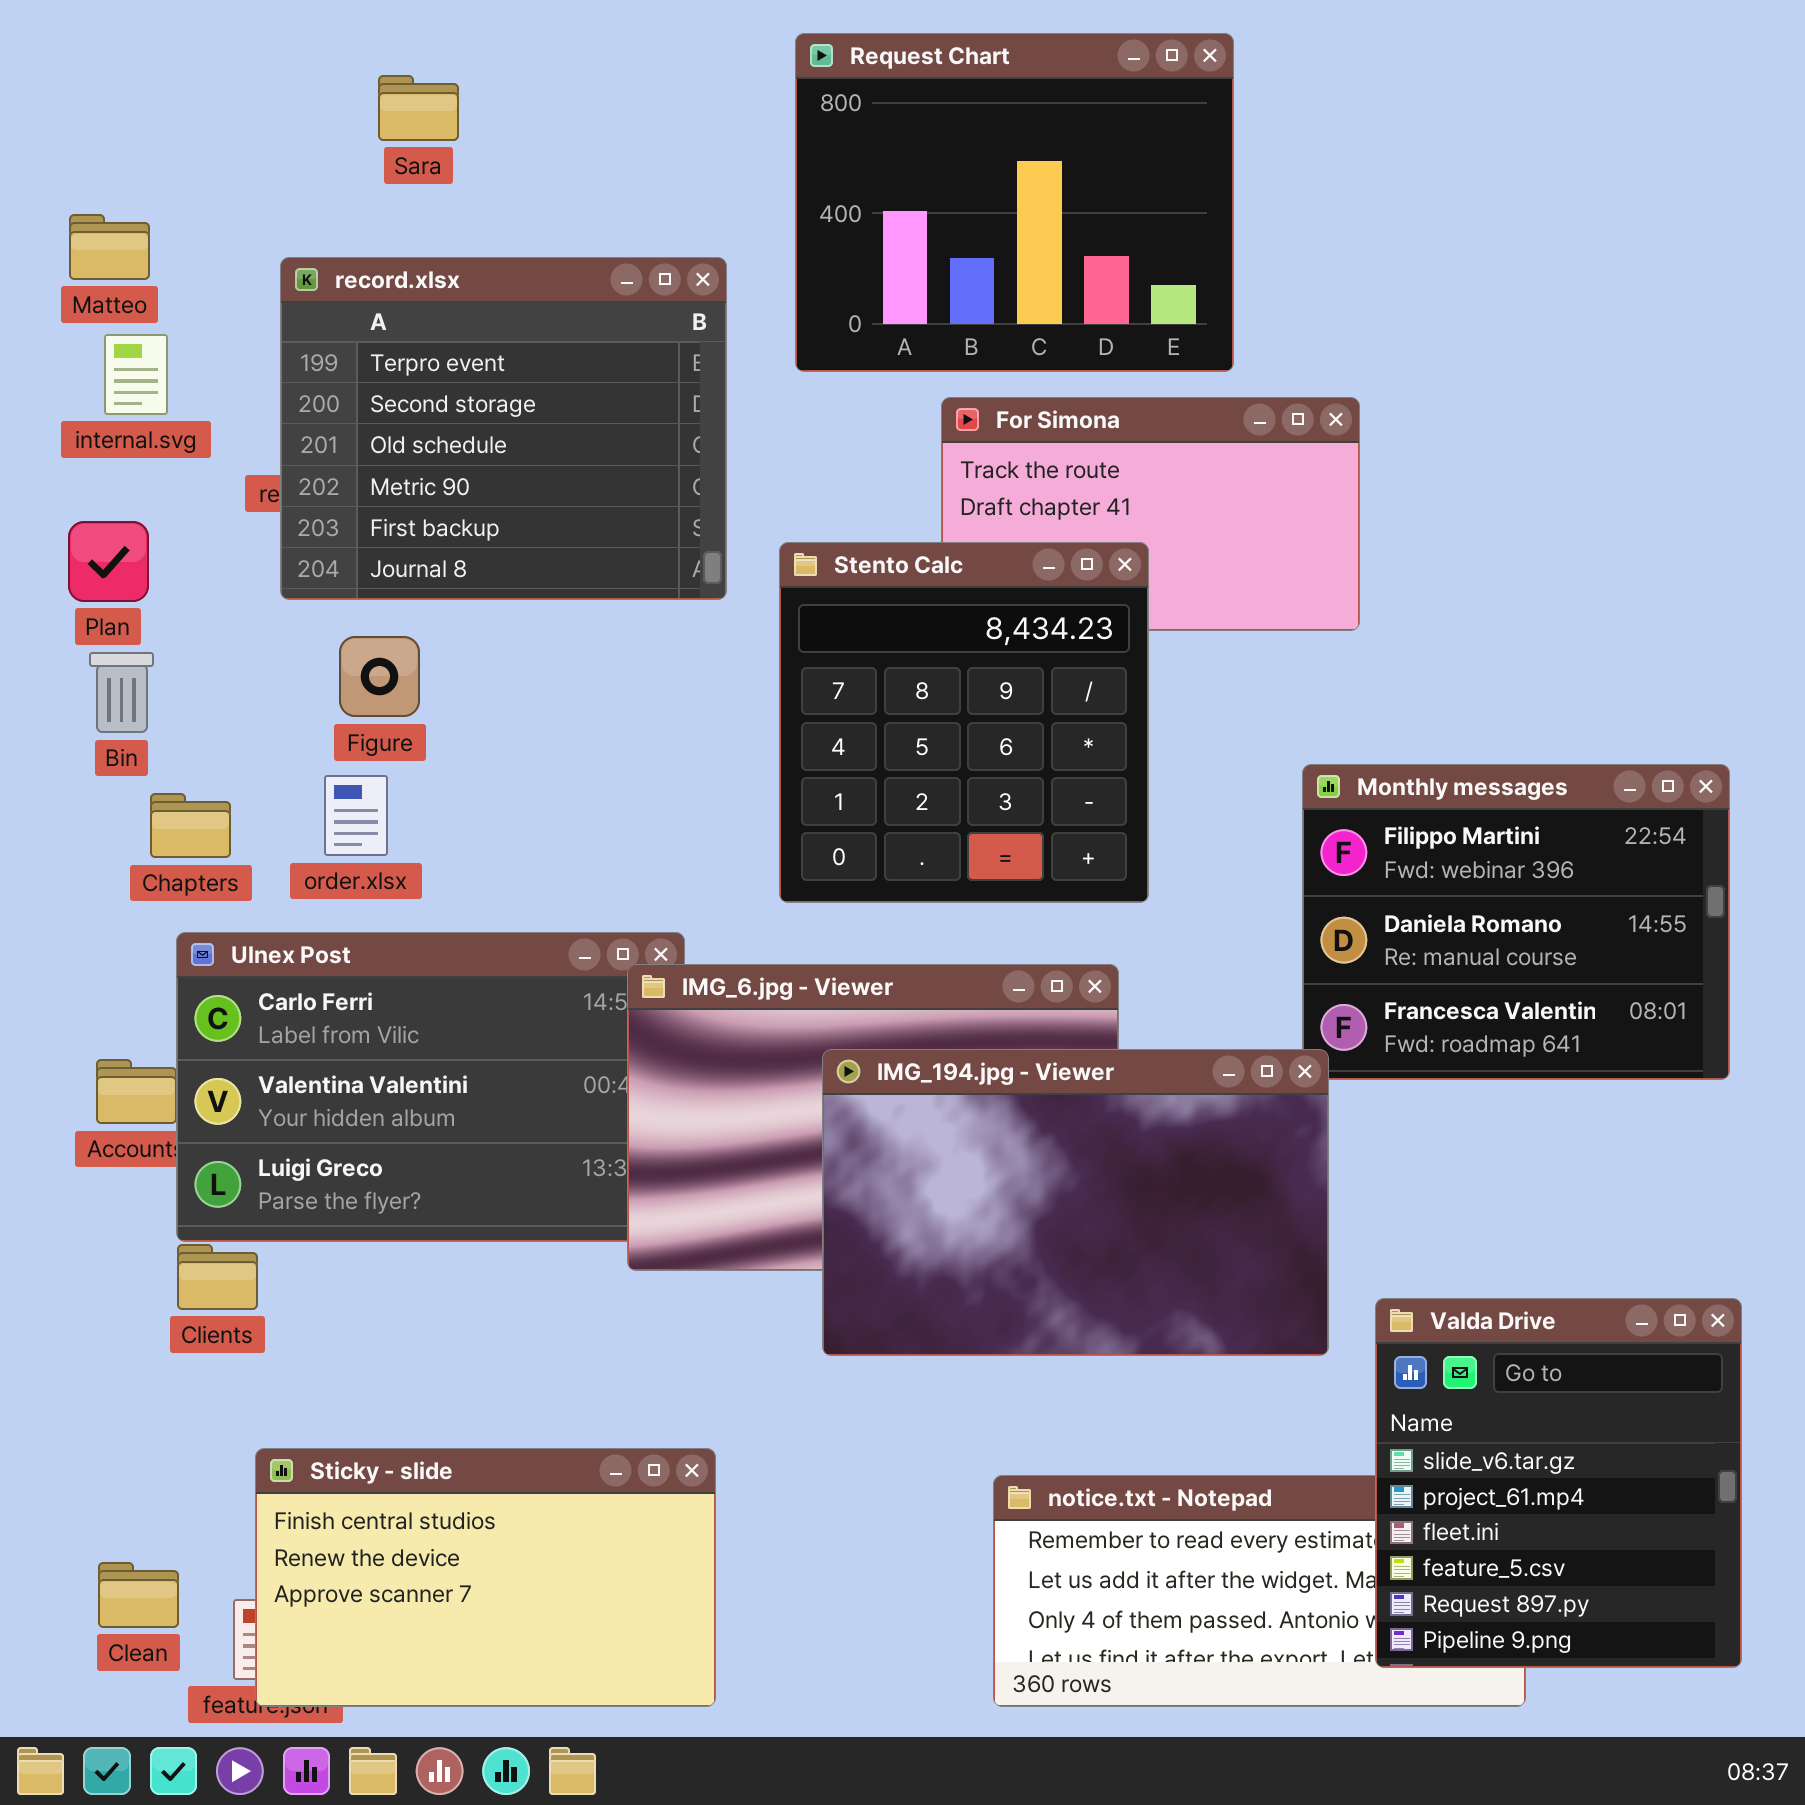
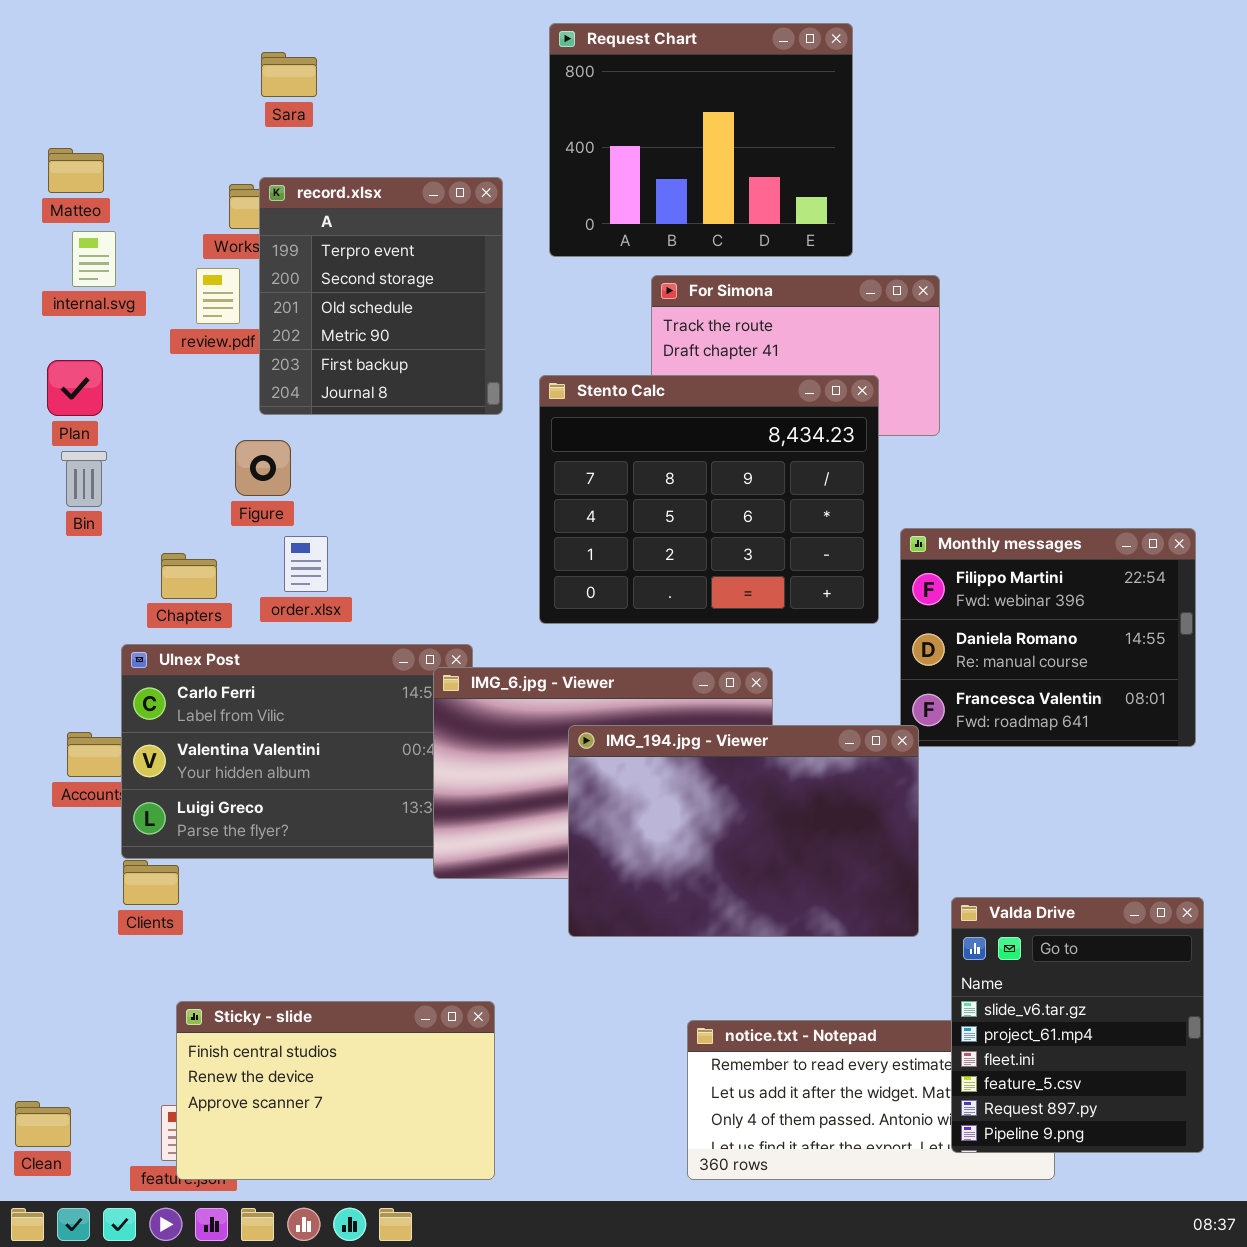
record.xlsx: [280,257,727,600] -> [259,177,503,415], resized
Stento Calc: [779,542,1149,903] -> [539,375,879,624], resized
order.xlsx: [324,775,388,856] -> [284,536,328,592], moved
Chapters: [150,793,231,858] -> [161,553,217,599], moved
Clean: [98,1562,179,1628] -> [15,1101,71,1147], moved

